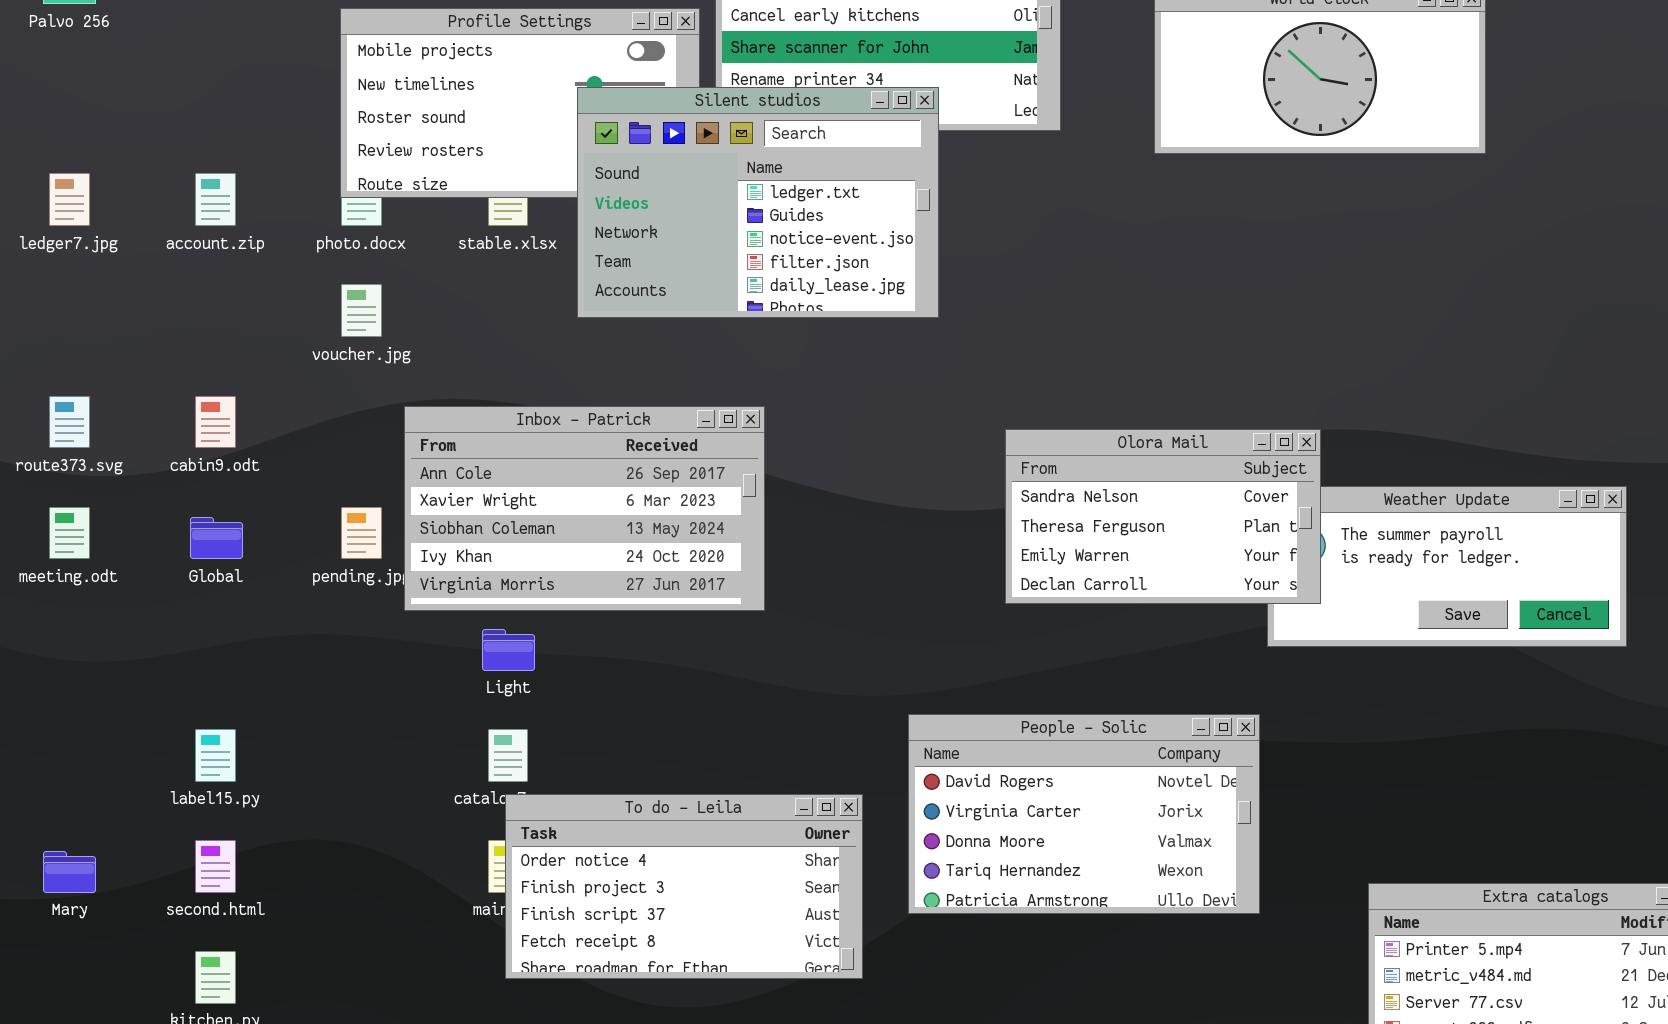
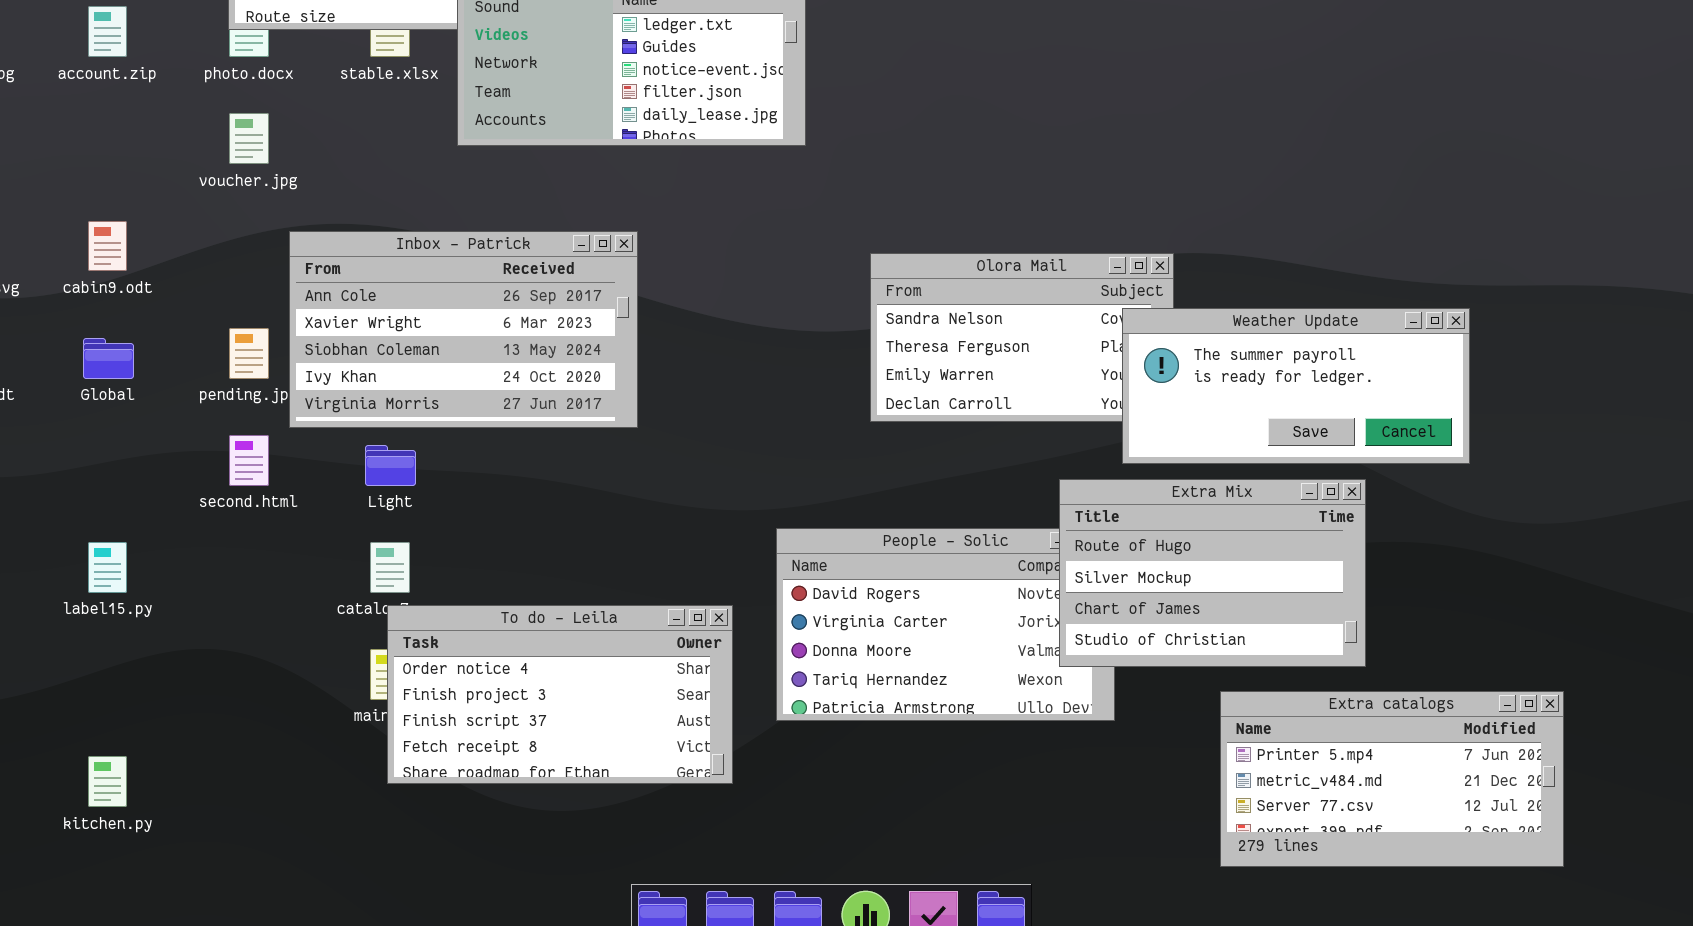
Weather Update: [1267,486,1627,647] -> [1122,308,1470,464], raised
Extra Mix: none -> [1059,479,1366,667], opened
second.html: [195,840,236,893] -> [229,435,269,486], moved

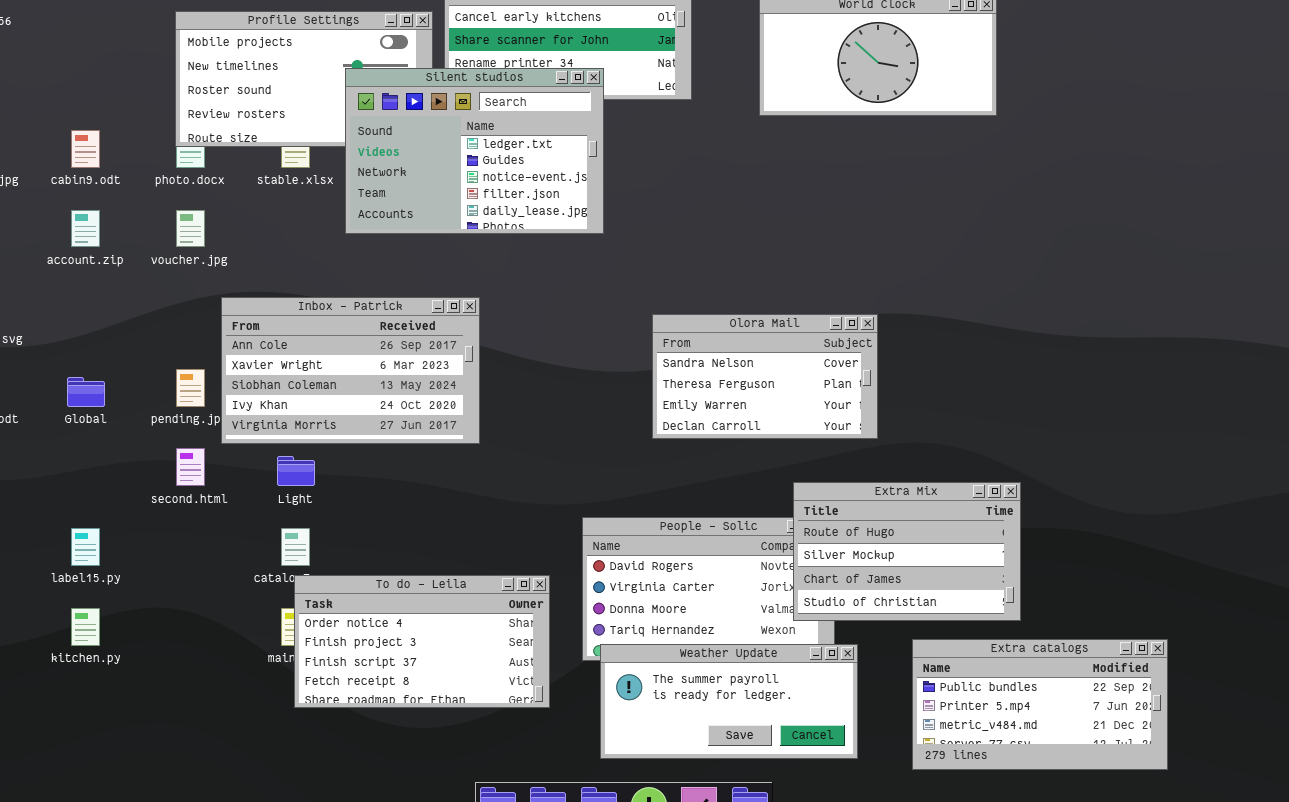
account.zip: [88,6,127,57] -> [71,210,100,247], moved
cabin9.odt: [88,221,127,271] -> [71,130,100,168], moved
Weather Update: [1122,308,1470,464] -> [600,644,858,759], moved
Extra catalogs: [1220,691,1564,867] -> [912,639,1168,770], scrolled up 1 row
kitchen.py: [88,756,127,807] -> [71,608,100,646], moved

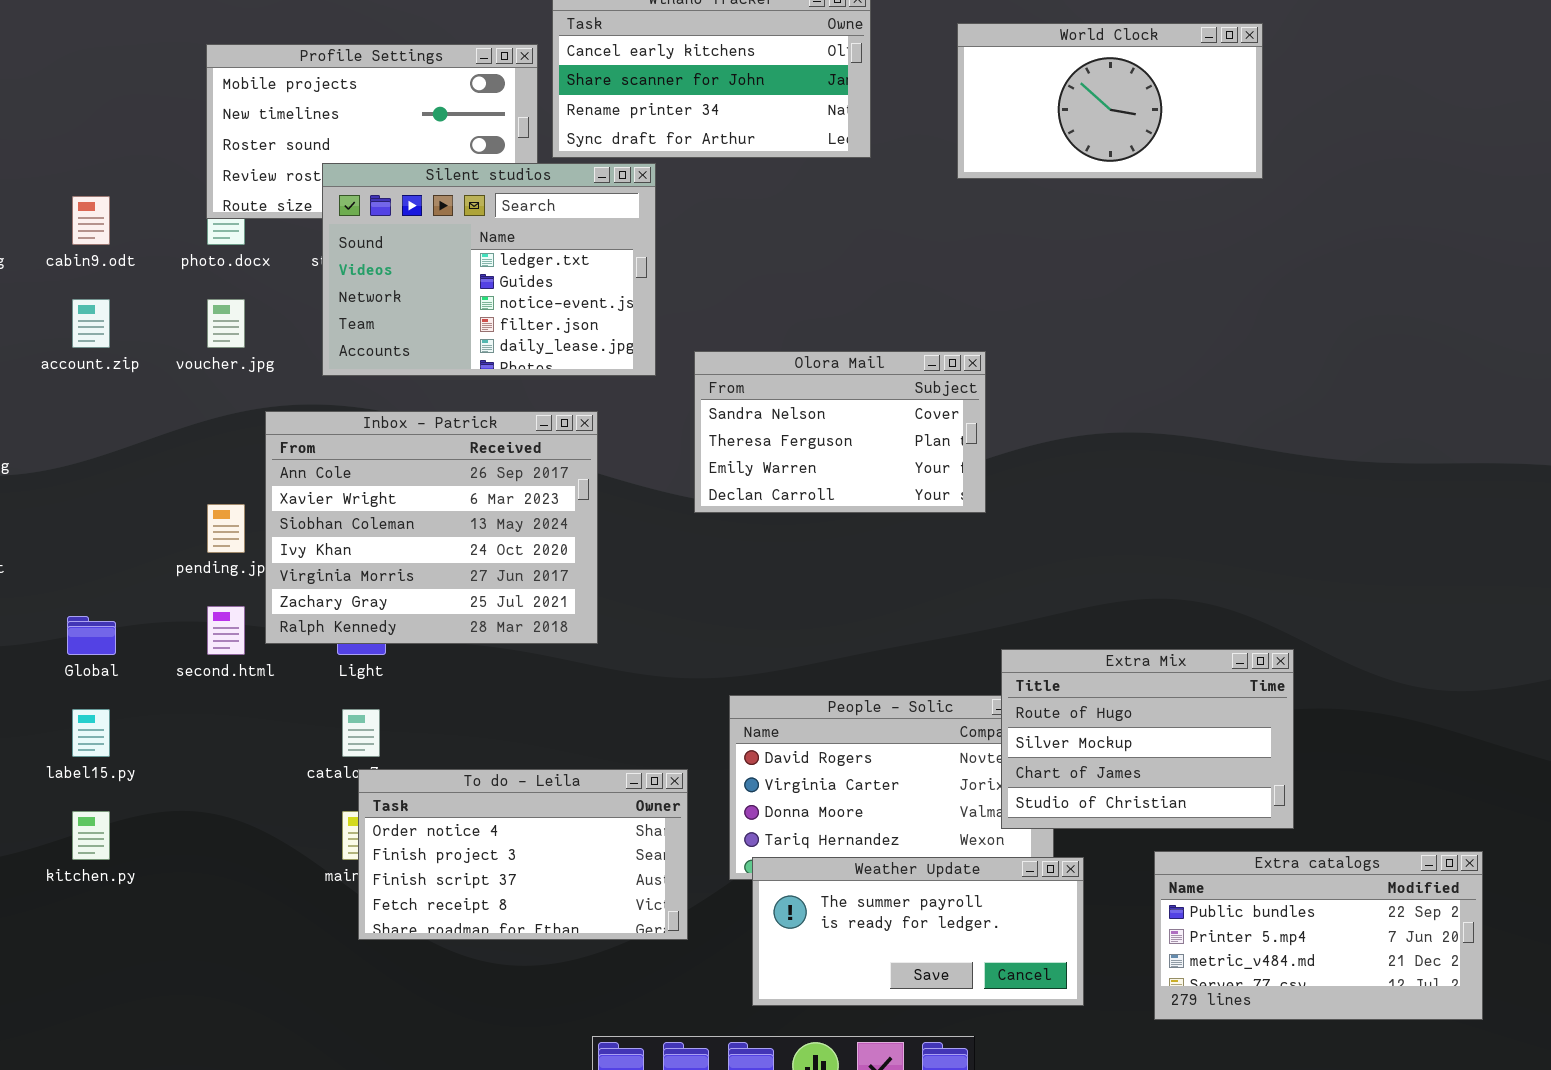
Silent studios: [345,68,604,234] -> [322,163,656,376], moved
Inbox - Patrick: [221,297,480,444] -> [265,411,598,644], resized
Olora Mail: [652,314,878,439] -> [694,351,986,513], moved
Global: [67,377,105,407] -> [67,616,116,655], moved

